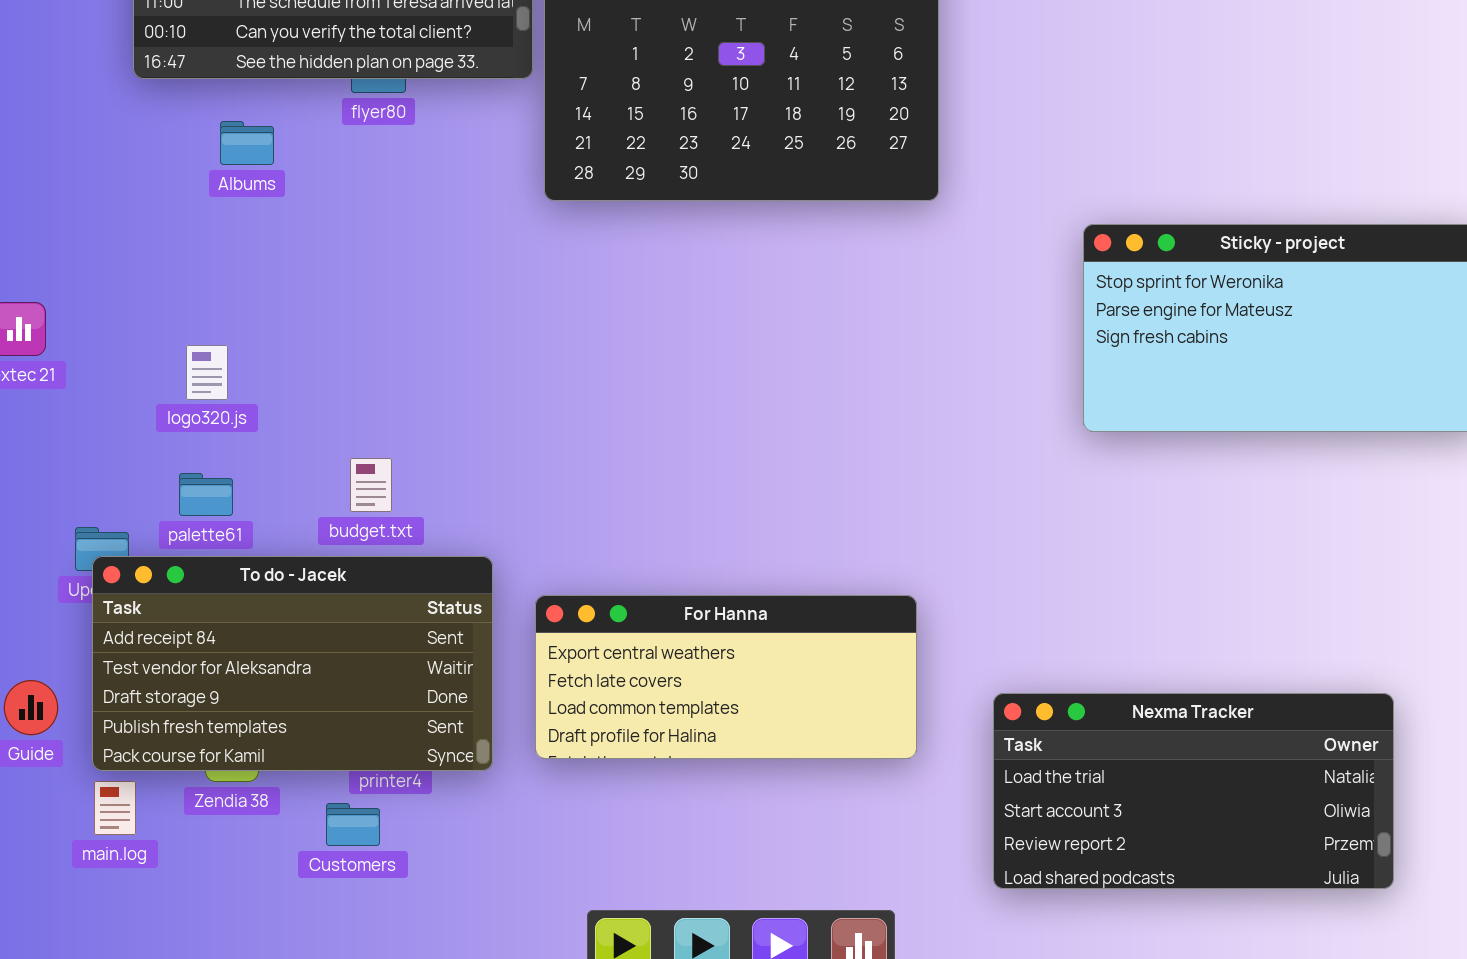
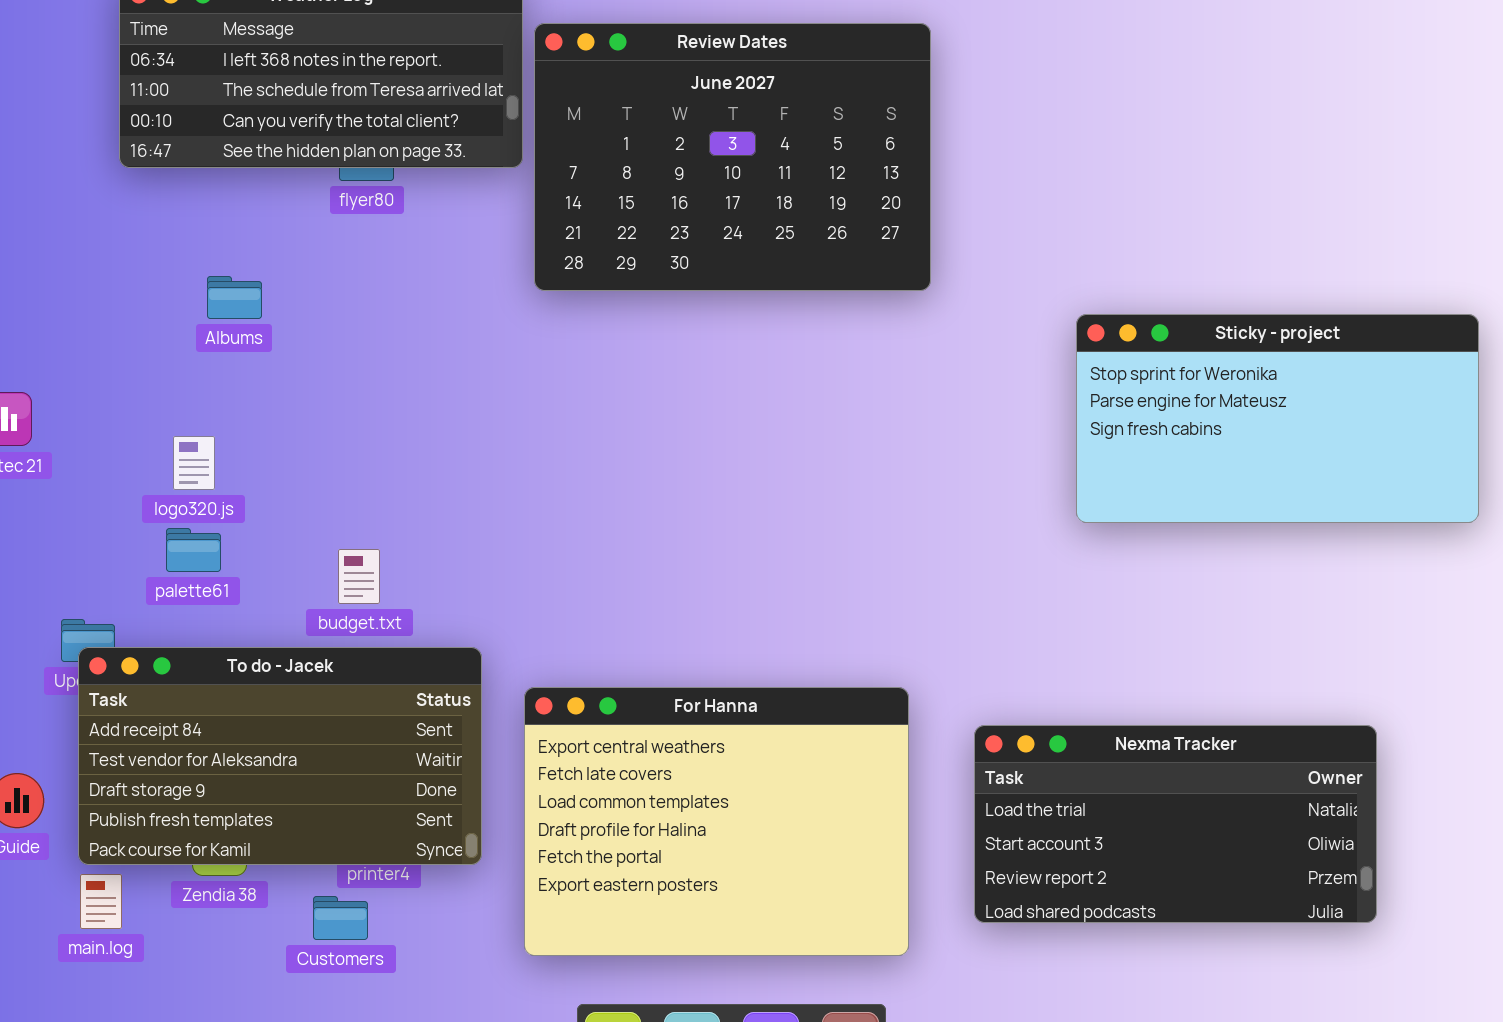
Albums: [220,121,274,165] -> [207,276,262,319], moved
palette61: [179,473,233,516] -> [166,528,221,572], moved
For Hanna: [535,595,917,759] -> [524,687,909,956], resized
Nexma Tracker: [993,693,1394,889] -> [974,725,1377,923], moved

